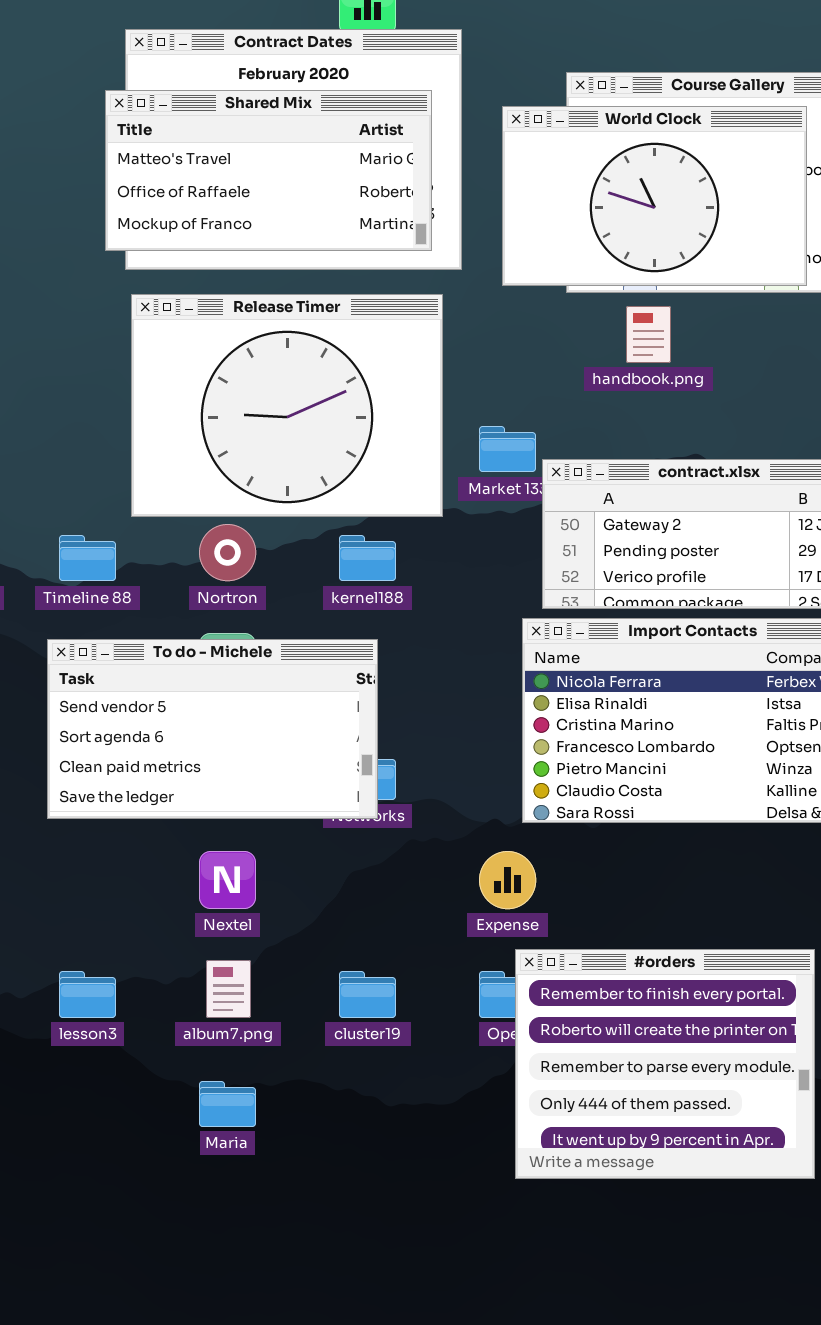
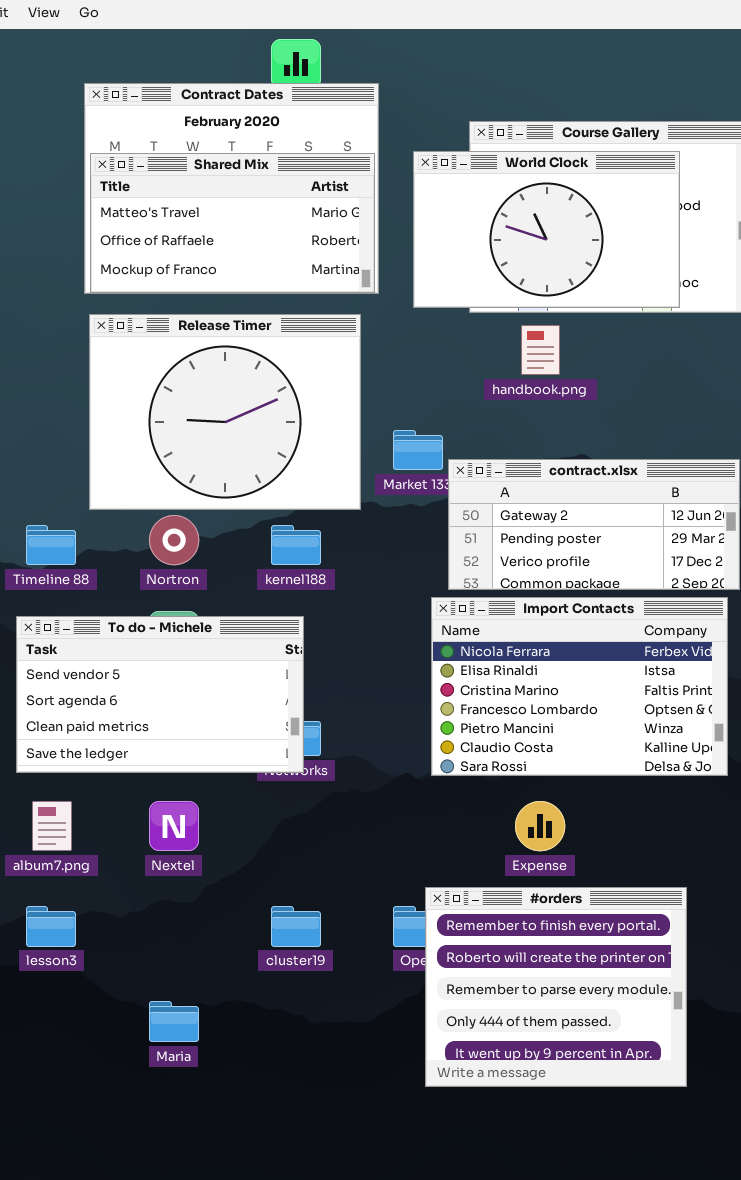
Shared Mix: [105,90,432,251] -> [90,153,375,293], moved
Expense: [479,851,536,909] -> [515,801,565,851], moved
album7.png: [206,960,251,1018] -> [32,801,72,851], moved

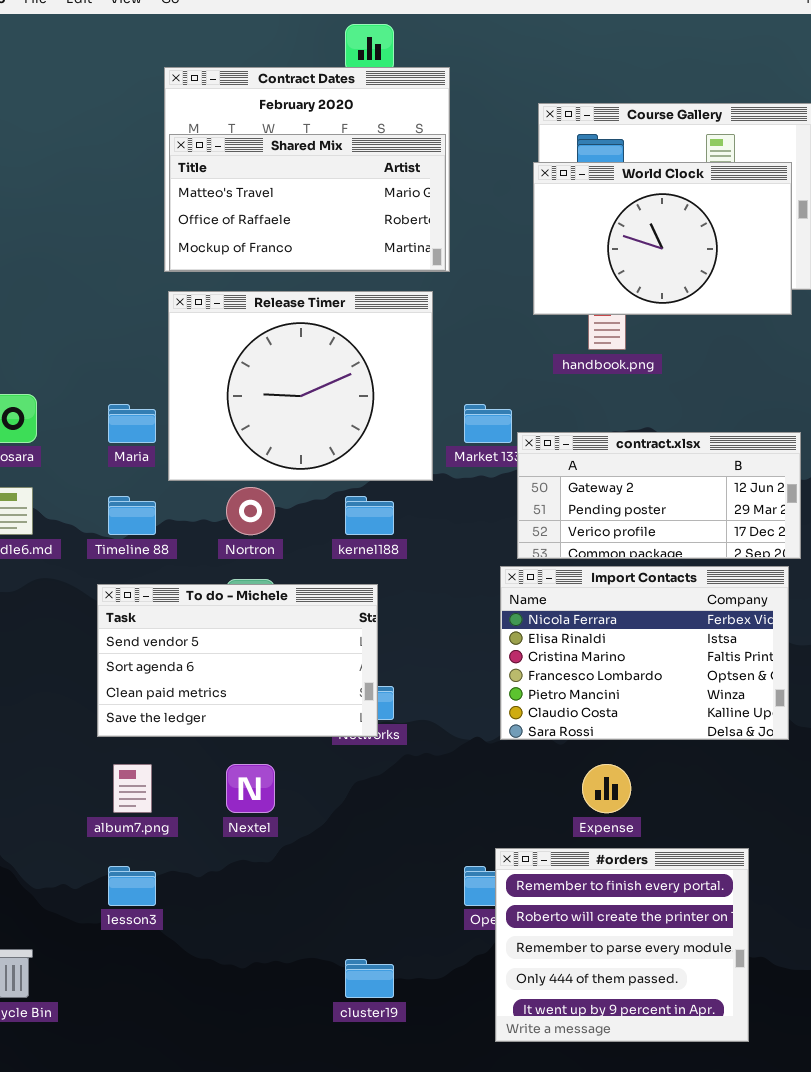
World Clock: [413,151,680,308] -> [533,162,792,315], moved
cluster19: [271,906,321,947] -> [345,959,394,998], moved
Maria: [149,1001,199,1042] -> [108,404,156,443], moved

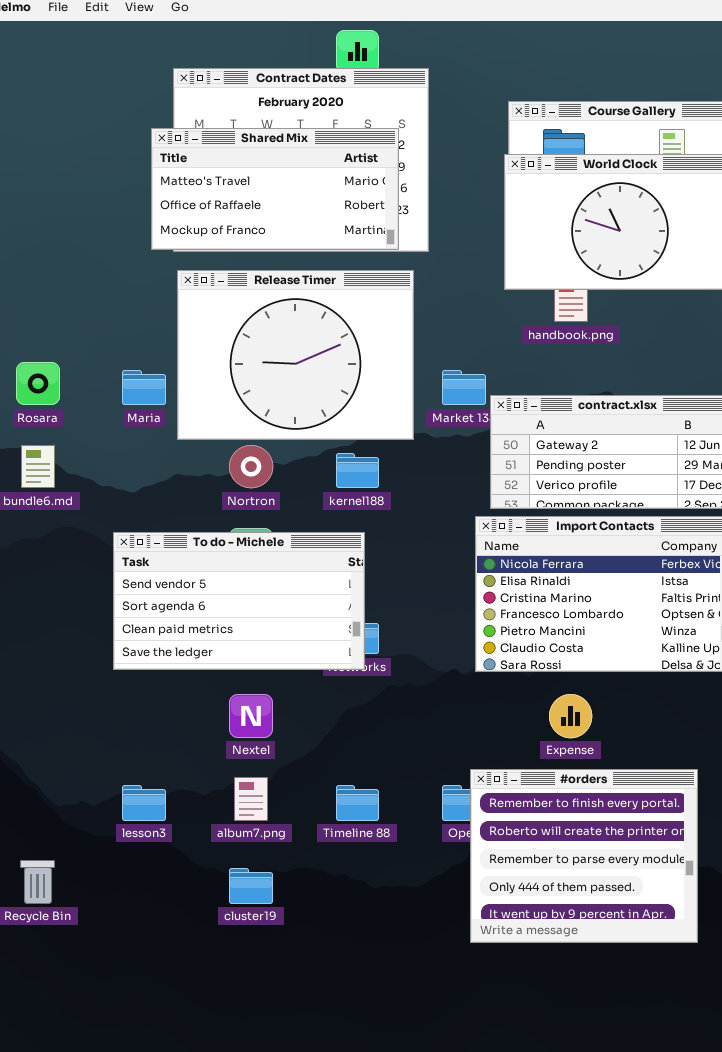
Shared Mix: [169,134,446,271] -> [151,128,399,250], moved
Timeline 88: [108,496,156,535] -> [336,785,379,821], moved
album7.png: [113,764,152,813] -> [234,777,268,821], moved
cluster19: [345,959,394,998] -> [229,868,273,904], moved

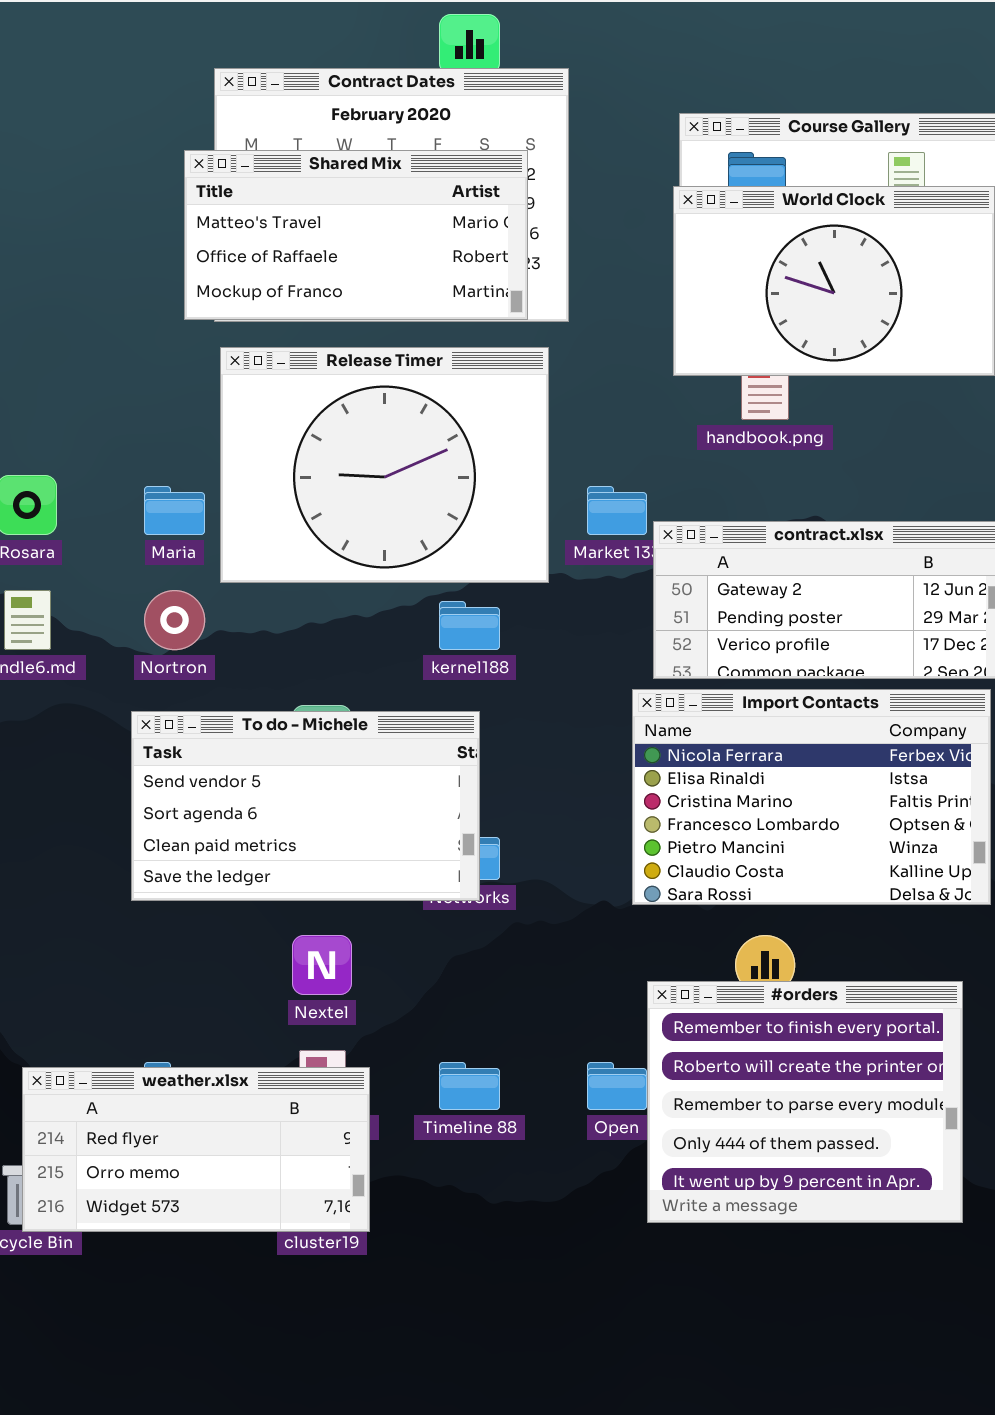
Nortron: [229,445,273,488] -> [144,590,205,650], moved
#orders: [470,769,698,943] -> [647,981,963,1223], moved
weather.xlsx: none -> [22,1067,370,1232], opened

